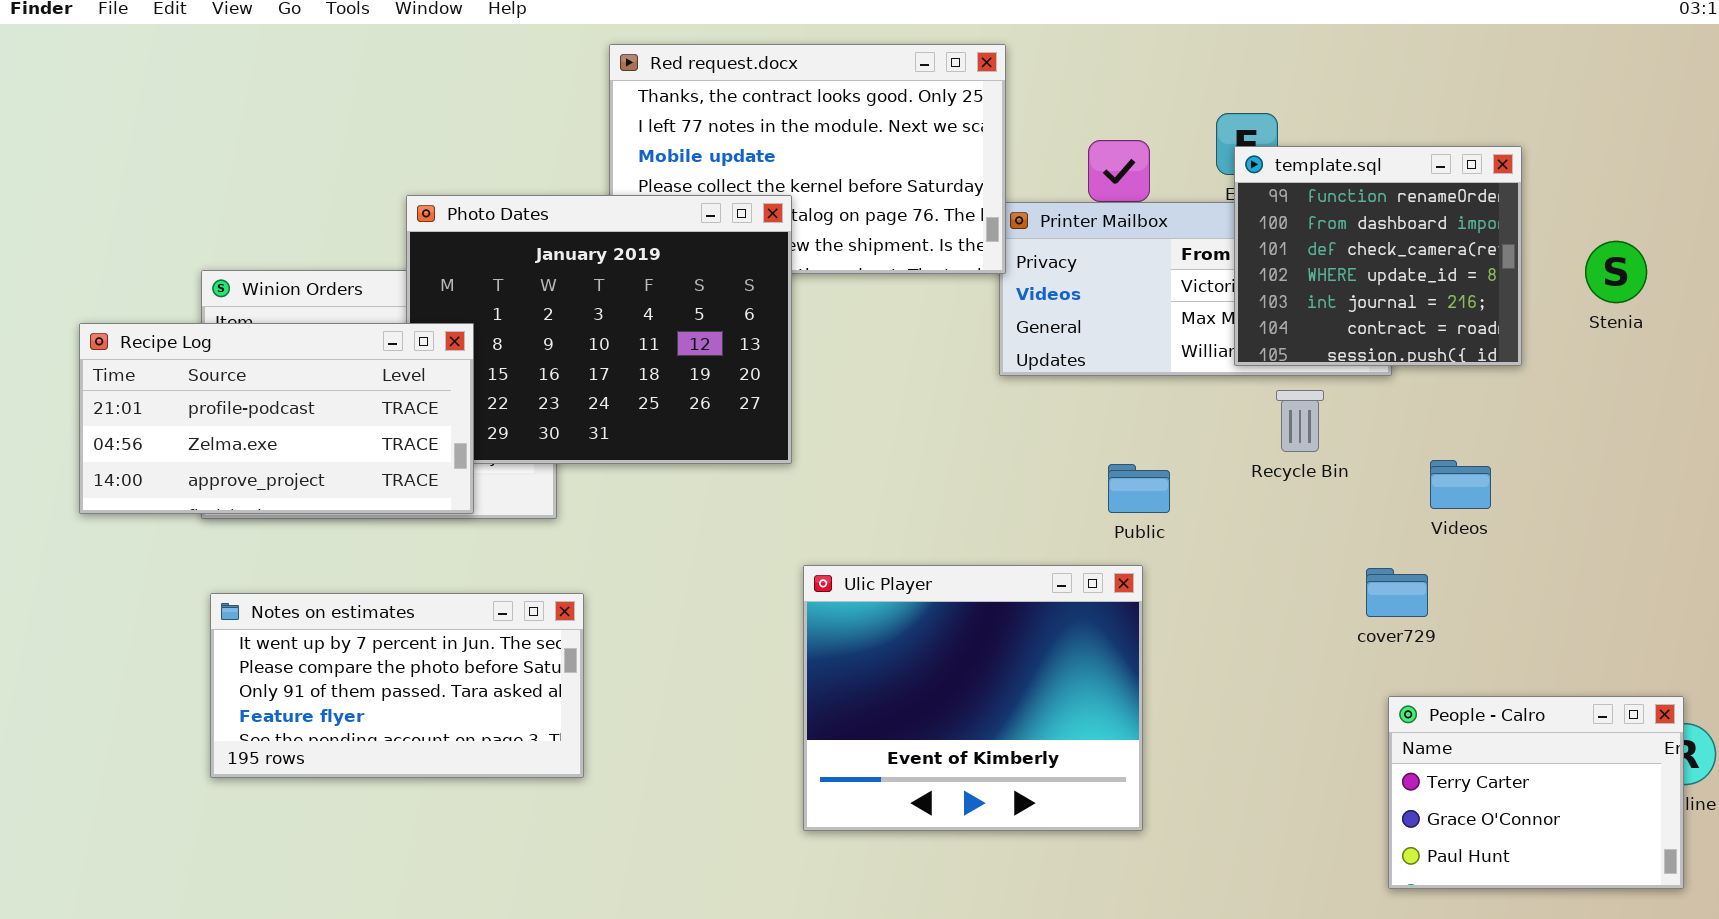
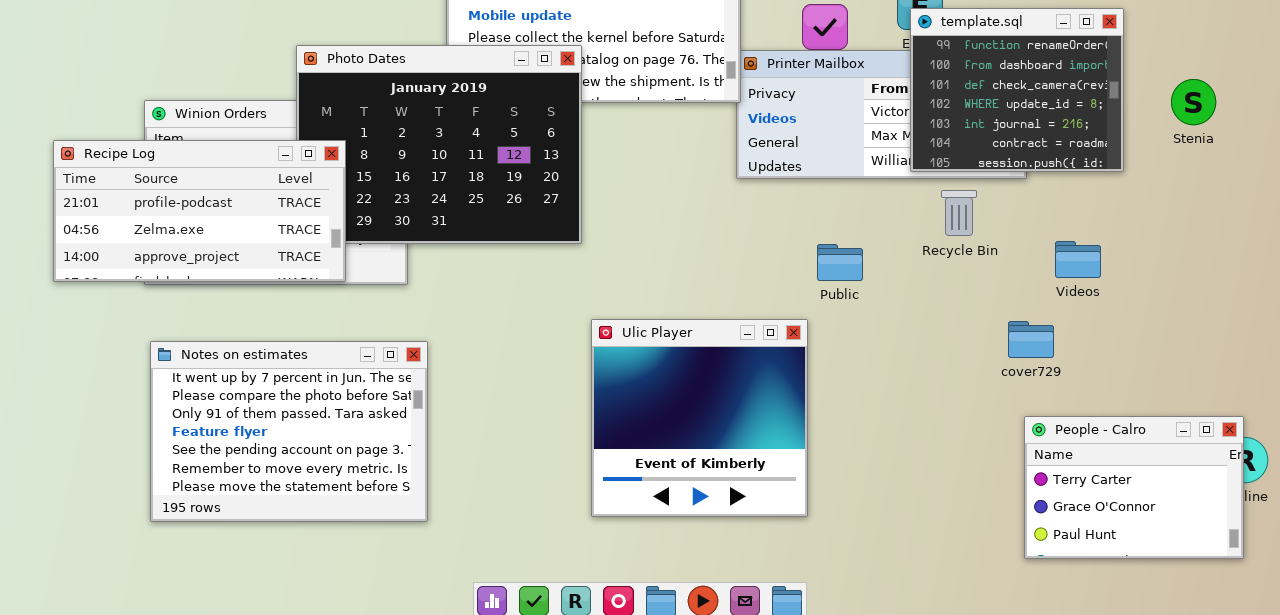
Ulic Player: [803,565,1143,831] -> [591,319,808,517], resized
Notes on estimates: [210,593,584,778] -> [150,341,428,522], resized

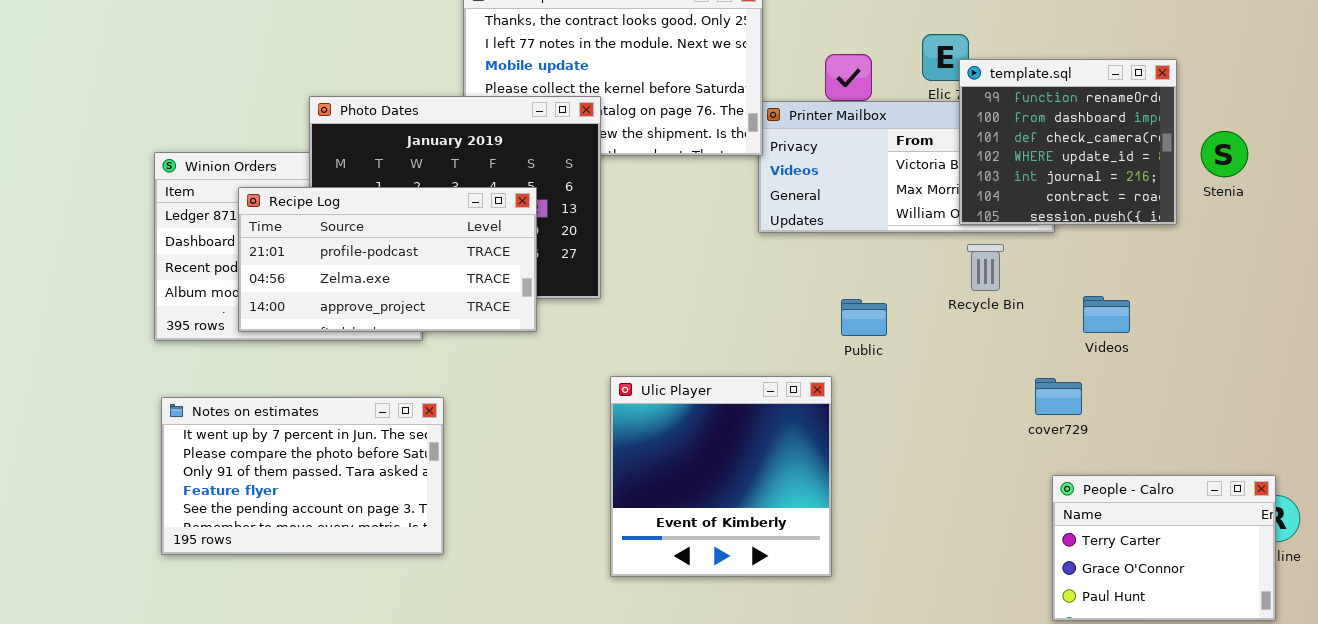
template.sql: [910,8,1124,172] -> [959,59,1177,225], moved
Recipe Log: [53,140,346,282] -> [238,187,537,332], moved
Notes on estimates: [150,341,428,522] -> [161,397,444,555], resized

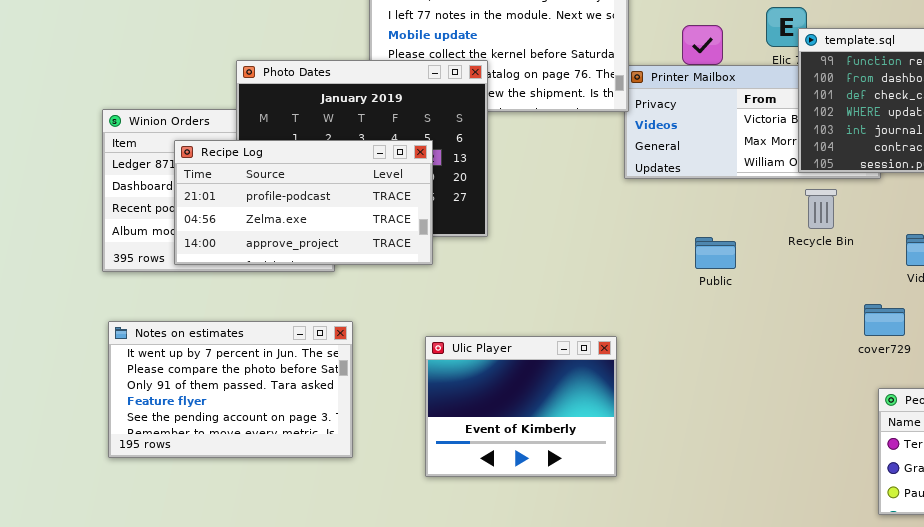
Ulic Player: [610,376,832,577] -> [425,336,617,477], moved, resized

